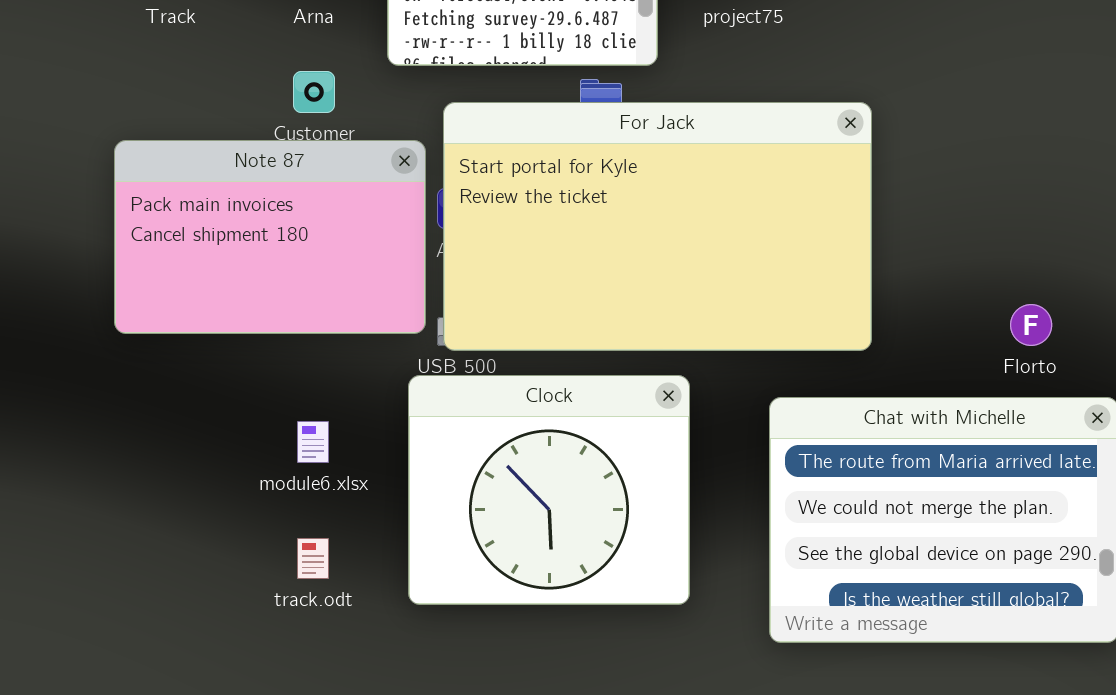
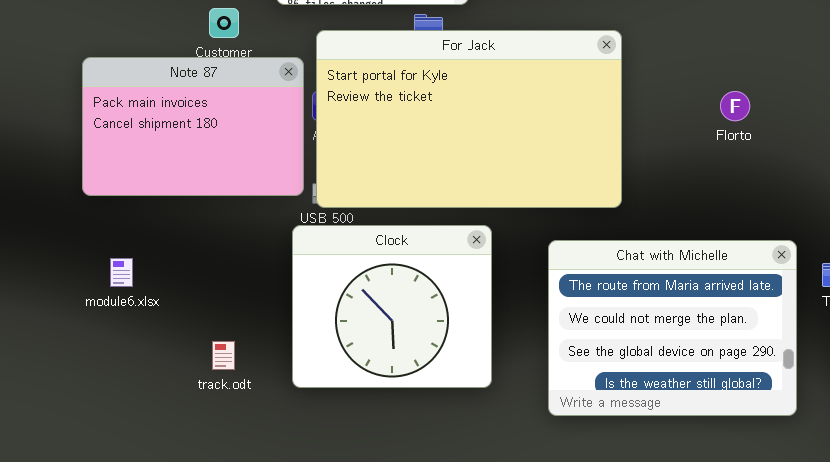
Florto: [1010,304,1052,346] -> [720,91,750,121], moved
module6.xlsx: [297,421,329,463] -> [110,258,133,287], moved

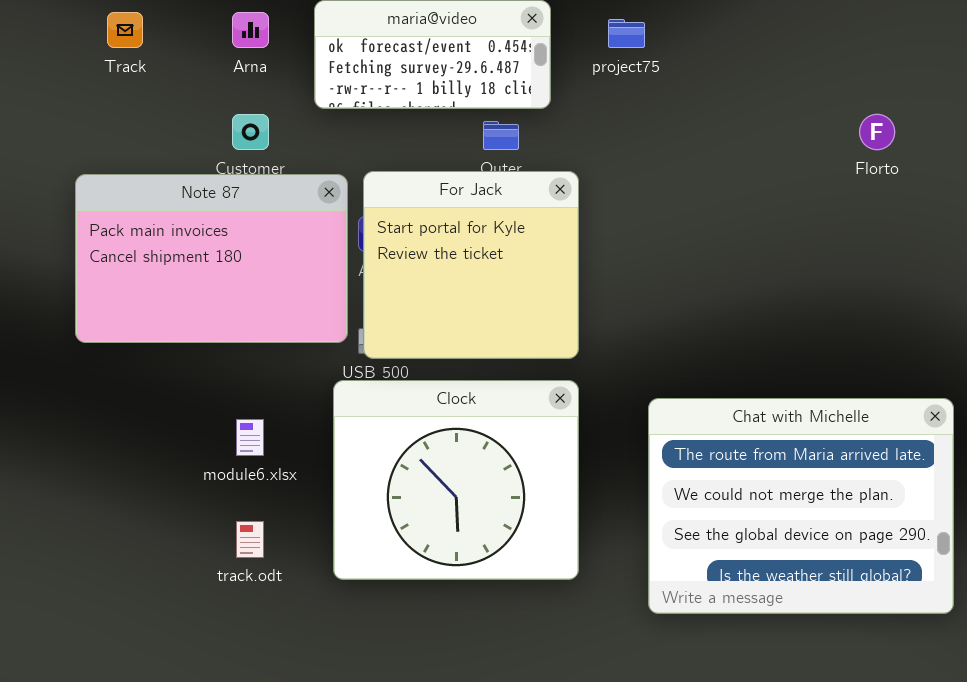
For Jack: [316,30,622,208] -> [363,171,579,359], resized
Florto: [720,91,750,121] -> [859,114,895,150], moved
module6.xlsx: [110,258,133,287] -> [236,419,264,456], moved

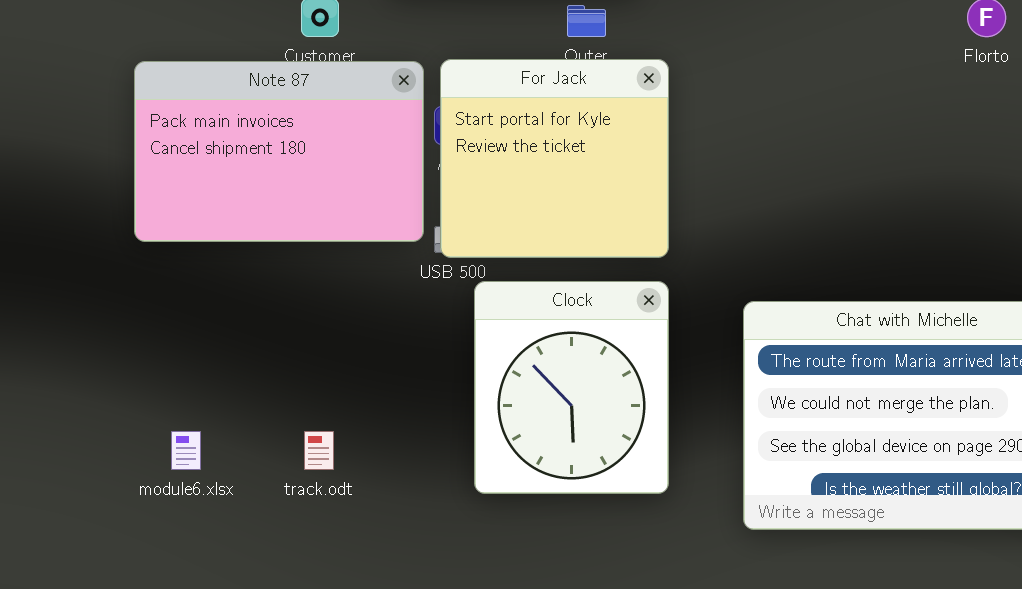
Clock: [333,380,579,580] -> [474,281,669,494], resized
module6.xlsx: [236,419,264,456] -> [171,431,201,470], moved

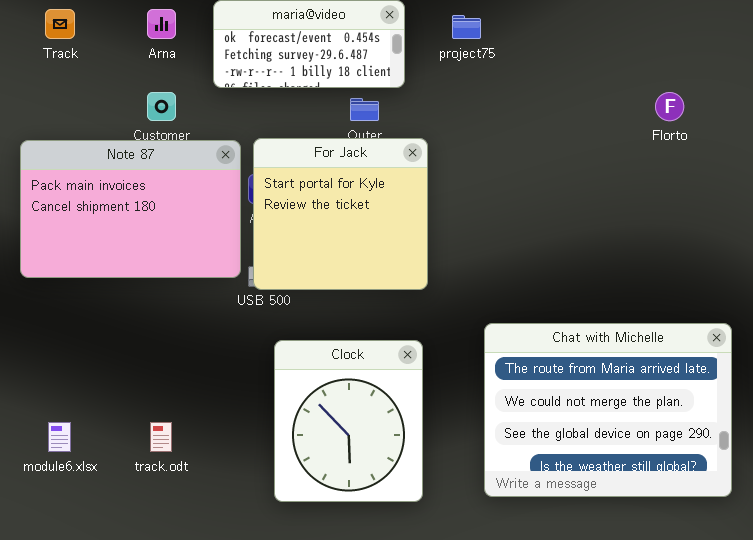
Clock: [474,281,669,494] -> [274,340,423,502], moved

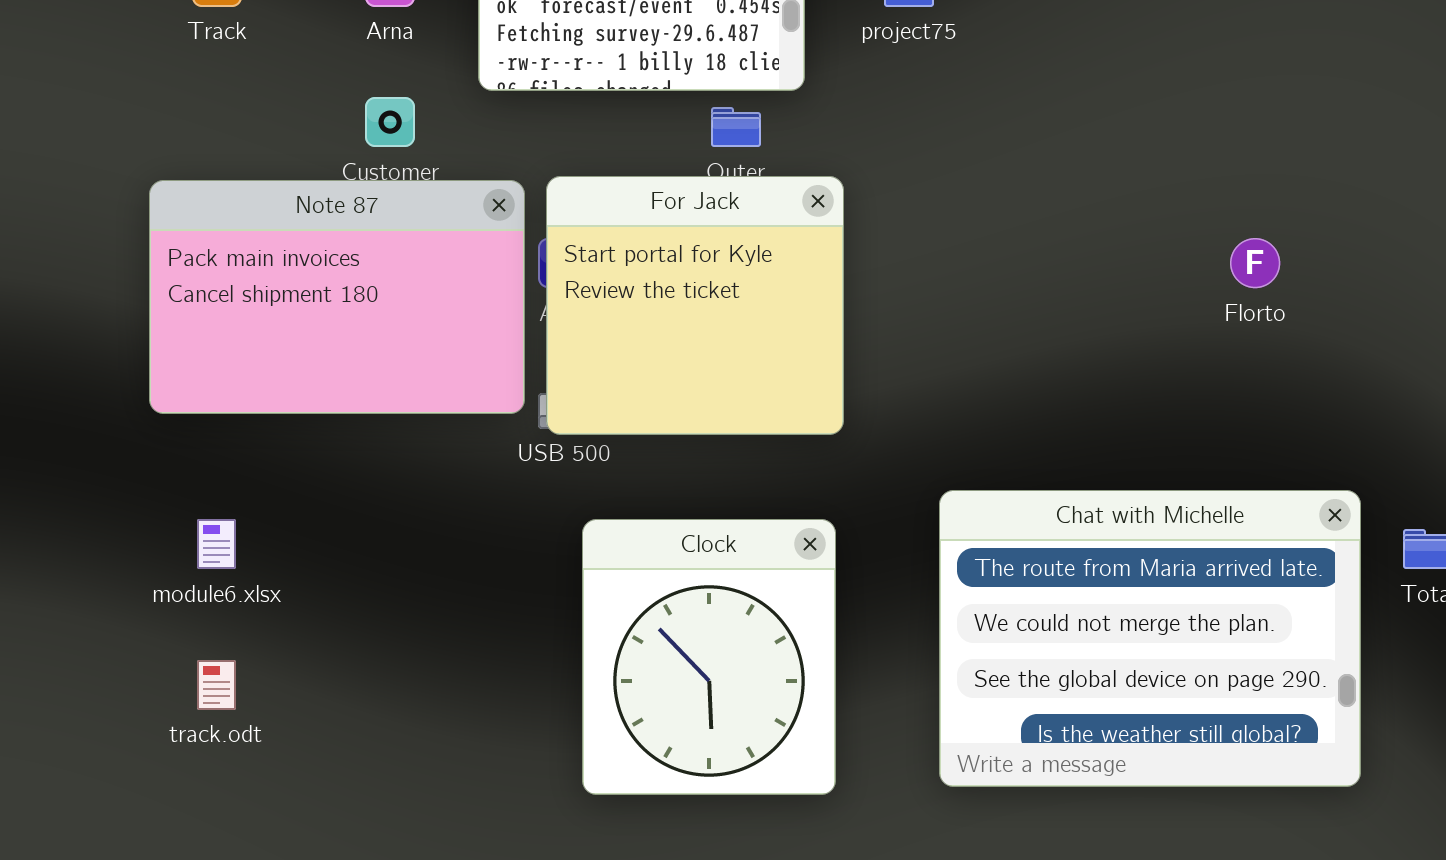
Florto: [655,92,684,121] -> [1230,238,1280,288], moved
module6.xlsx: [48,422,71,452] -> [197,519,236,569], moved
track.odt: [150,422,172,452] -> [197,660,236,710], moved

